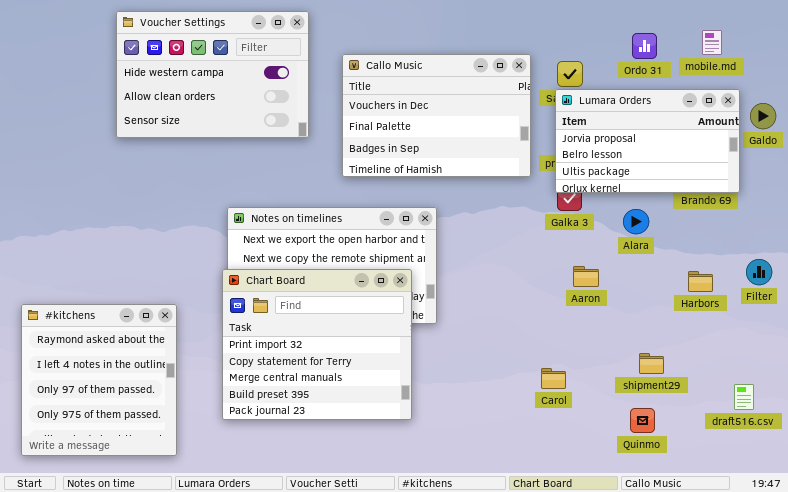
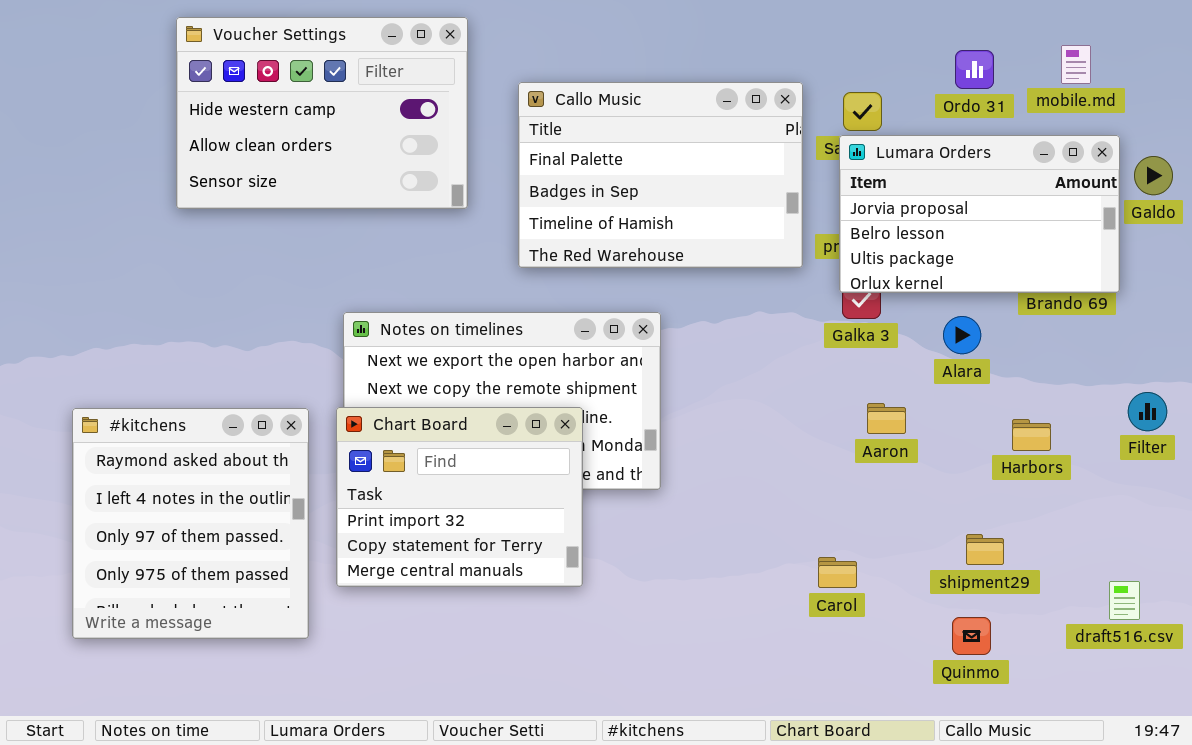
Callo Music: [342,54,531,177] -> [518,82,803,268], scrolled down 1 row
Chart Board: [222,269,412,420] -> [336,407,583,587], resized
Harbors: [688,271,713,292] -> [1012,419,1051,451], moved
#kitchens: [21,304,177,456] -> [72,408,309,639], moved

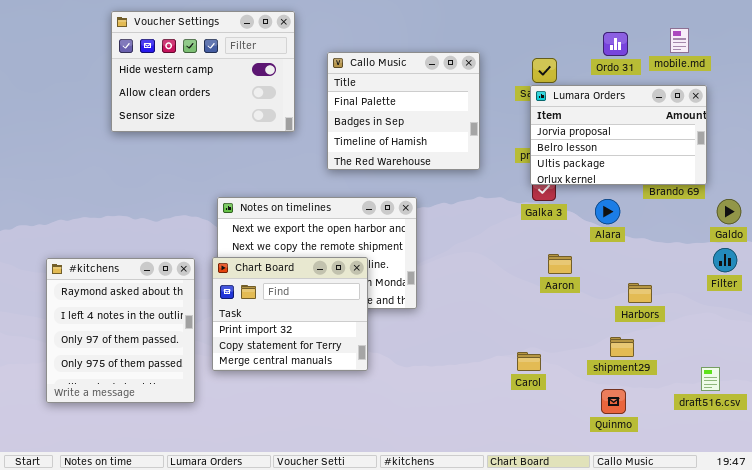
Callo Music: [518,82,803,268] -> [327,52,480,170], resized
Galdo: [1134,156,1173,195] -> [717,199,741,224], moved
Harbors: [1012,419,1051,451] -> [628,283,652,303], moved

